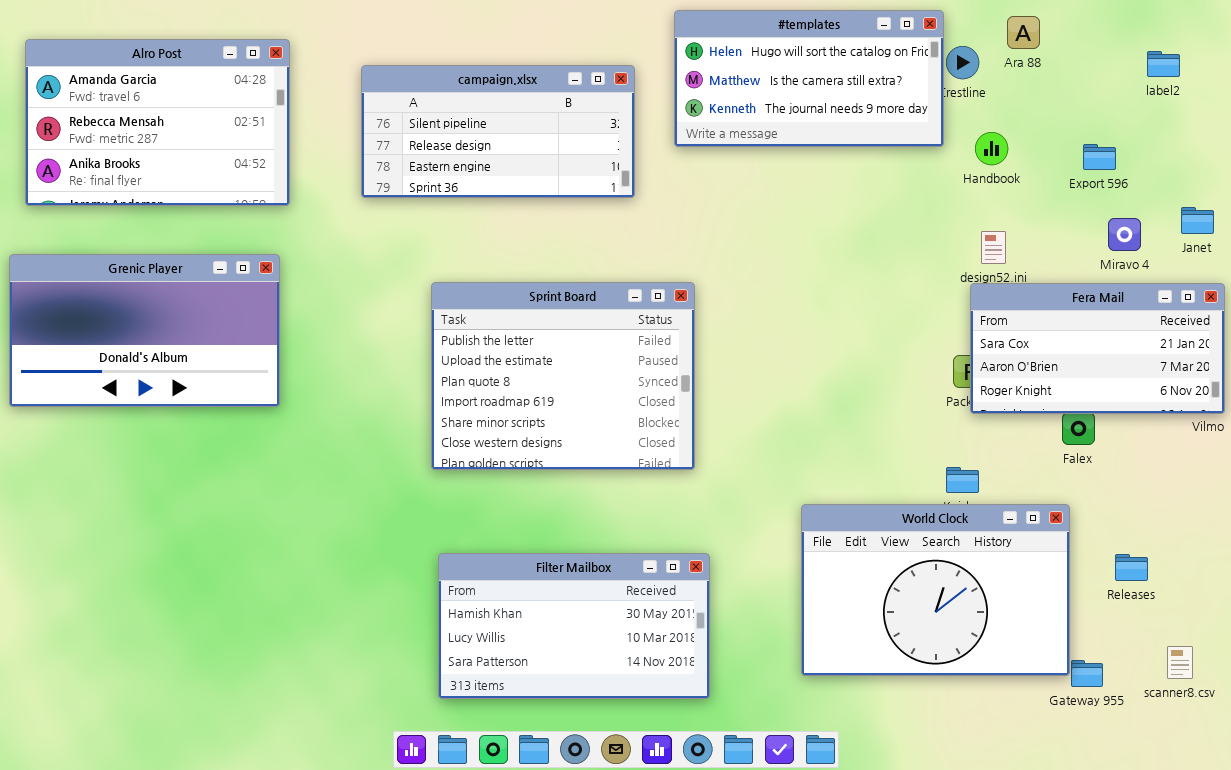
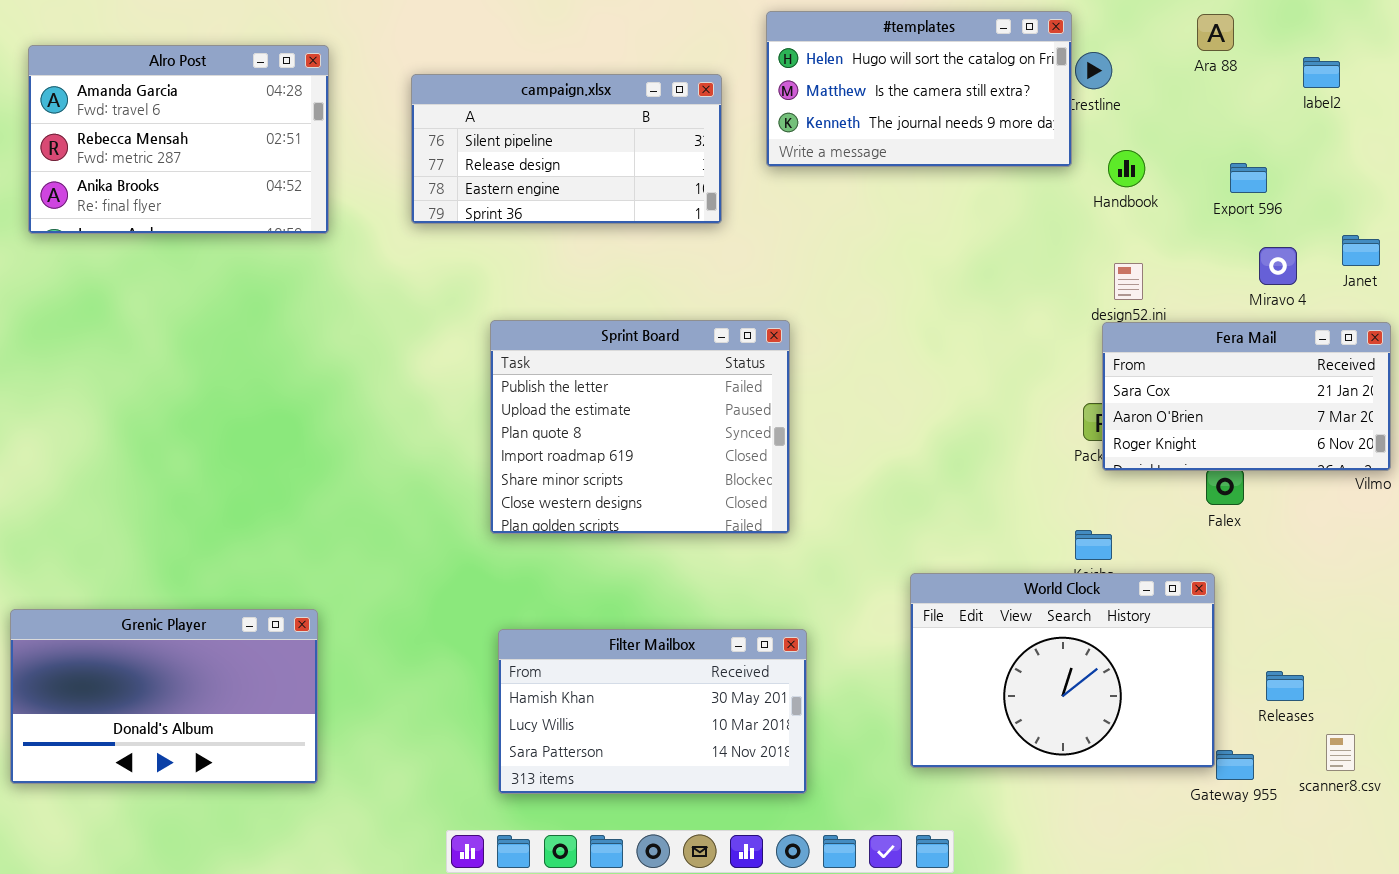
Ara 88: [1007,16,1040,49] -> [1197,14,1234,51], moved
Grenic Player: [9,254,280,407] -> [10,609,318,784], moved
Releases: [1115,554,1148,581] -> [1266,671,1304,701], moved

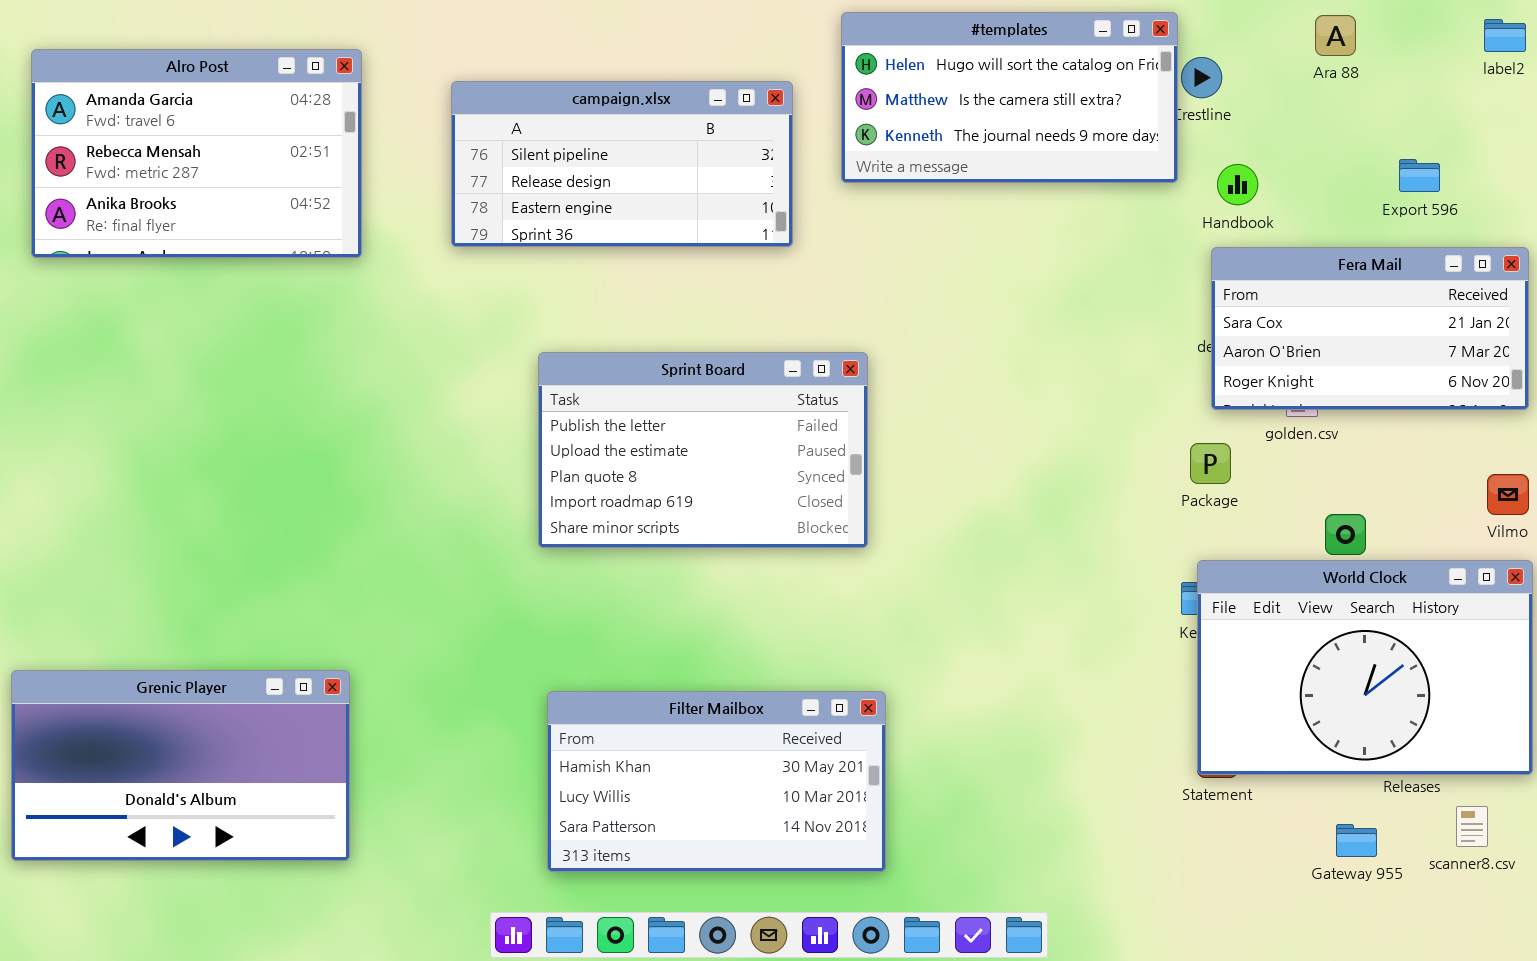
label2: [1303,57,1340,88] -> [1484,19,1526,52], moved
Export 596: [1230,163,1267,193] -> [1399,159,1440,192], moved
Sprint Board: [490,320,790,534] -> [538,352,868,548], resized
Fera Mail: [1102,322,1391,471] -> [1211,247,1529,410], moved
World Clock: [910,573,1215,768] -> [1197,560,1533,775], moved

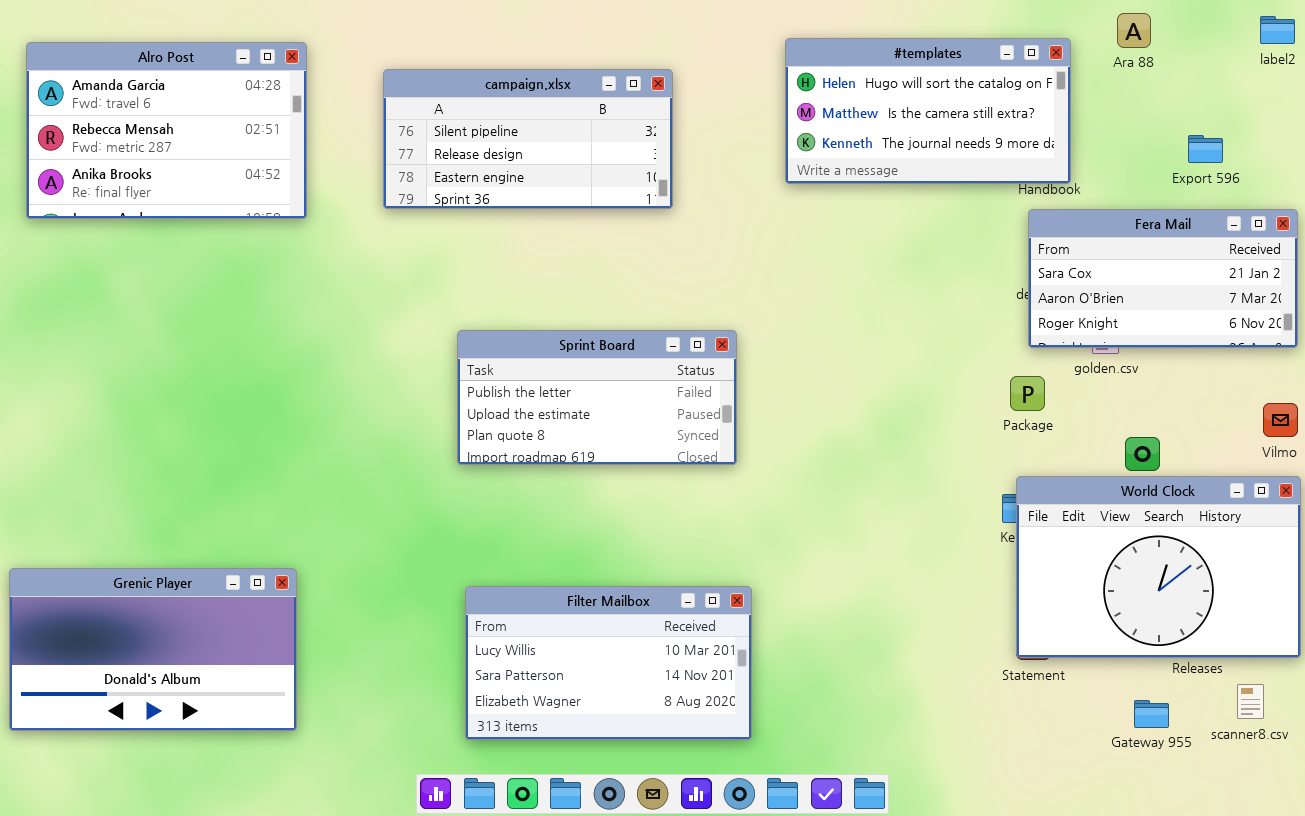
#templates: [841,12,1178,183] -> [785,38,1071,184], moved
Sprint Board: [538,352,868,548] -> [457,330,737,465], resized
Filter Mailbox: [547,691,886,872] -> [465,586,752,740], scrolled down 1 row

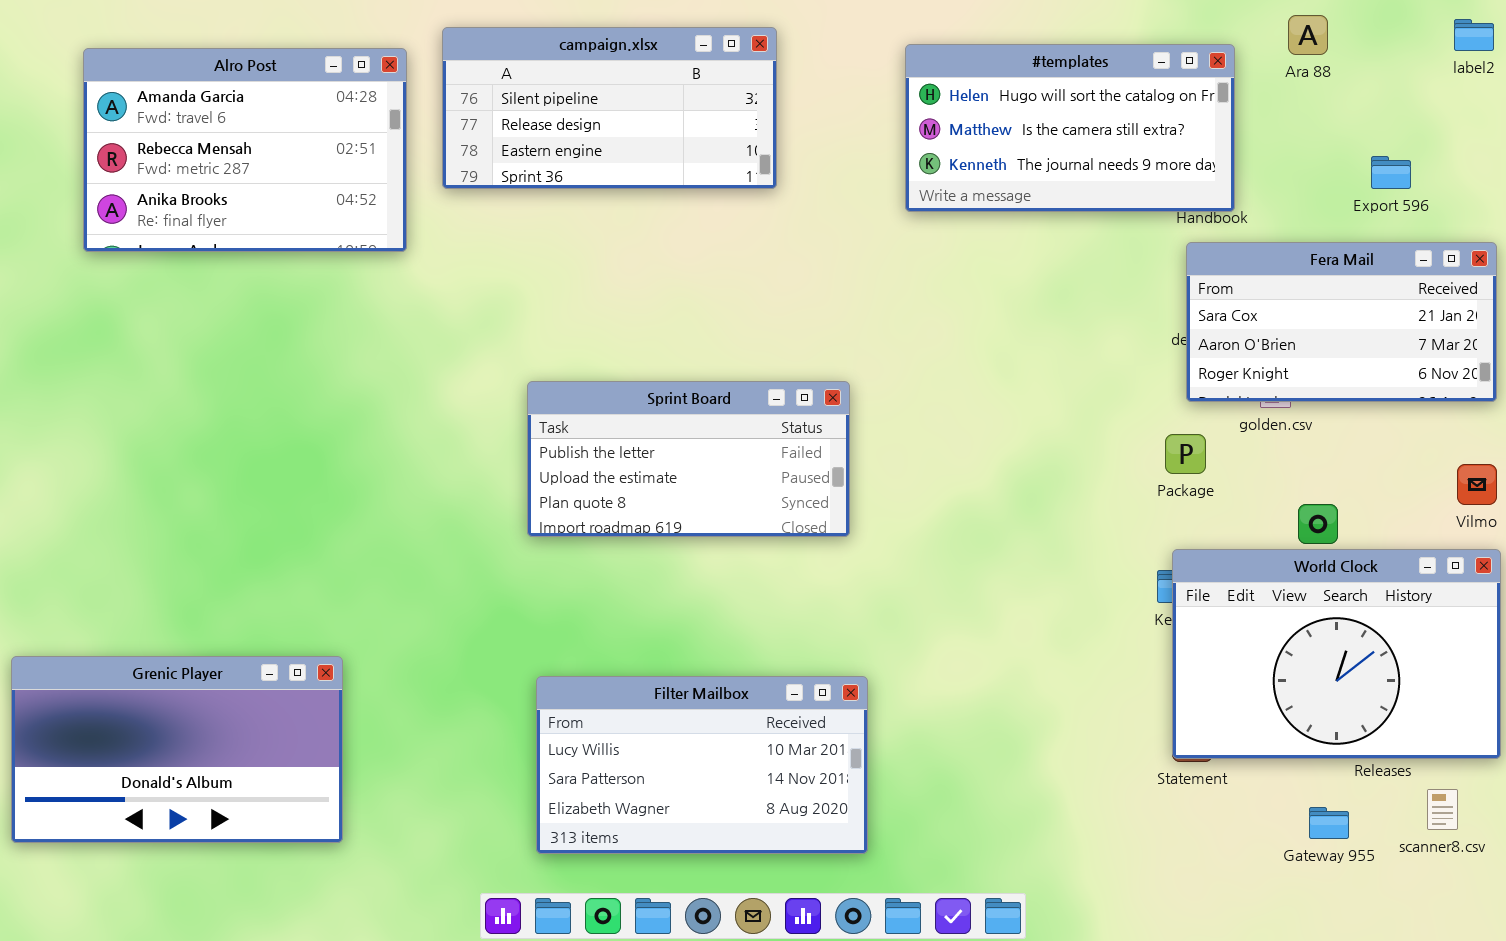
Alro Post: [26,42,307,219] -> [83,48,407,252], moved
campaign.xlsx: [383,69,673,209] -> [442,27,777,189], moved

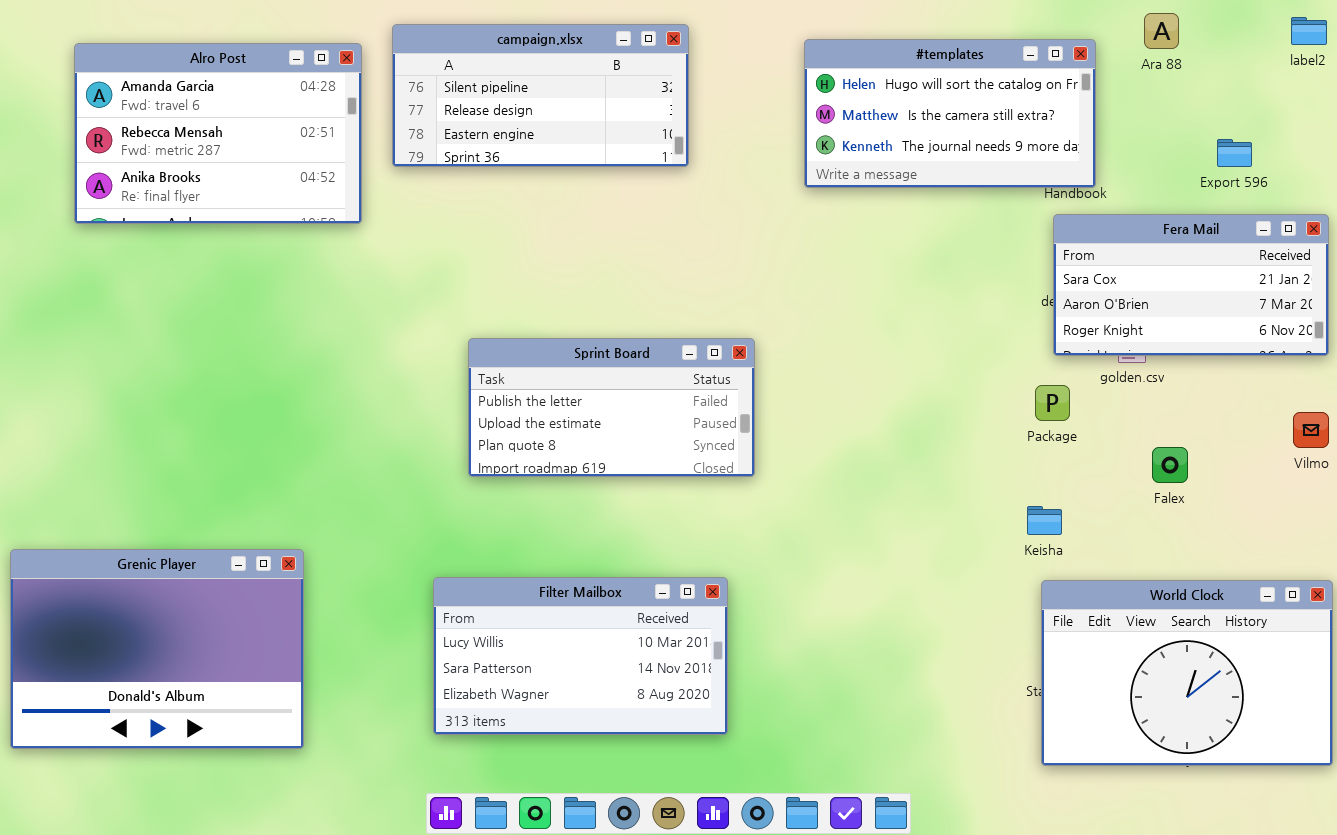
World Clock: [1172,549,1501,759] -> [1041,580,1333,766], moved
Grenic Player: [11,656,343,843] -> [10,549,304,749], resized
Filter Mailbox: [536,676,868,854] -> [433,577,728,735], moved

